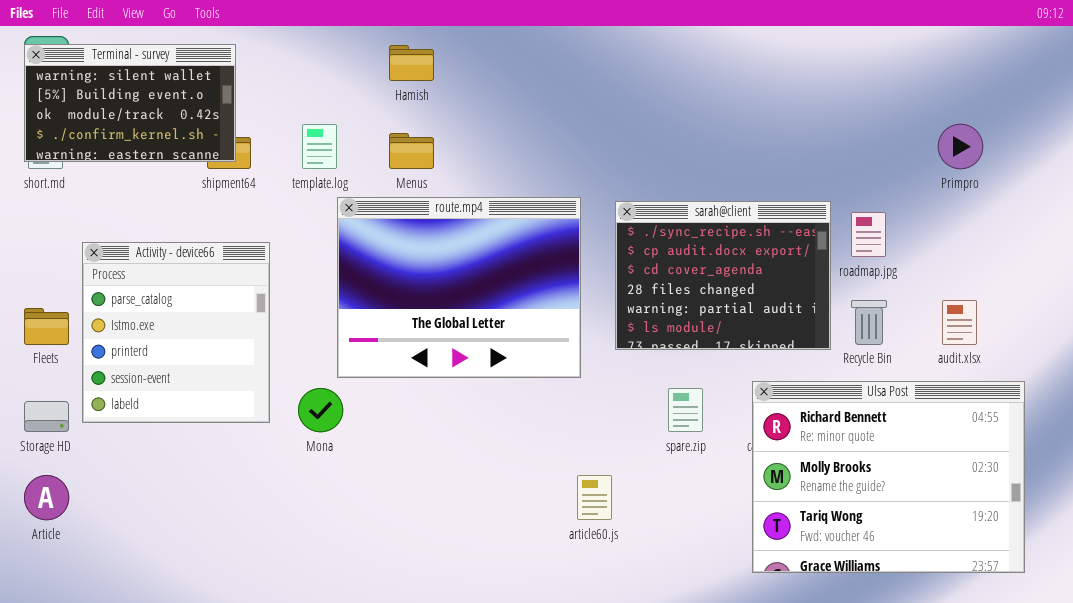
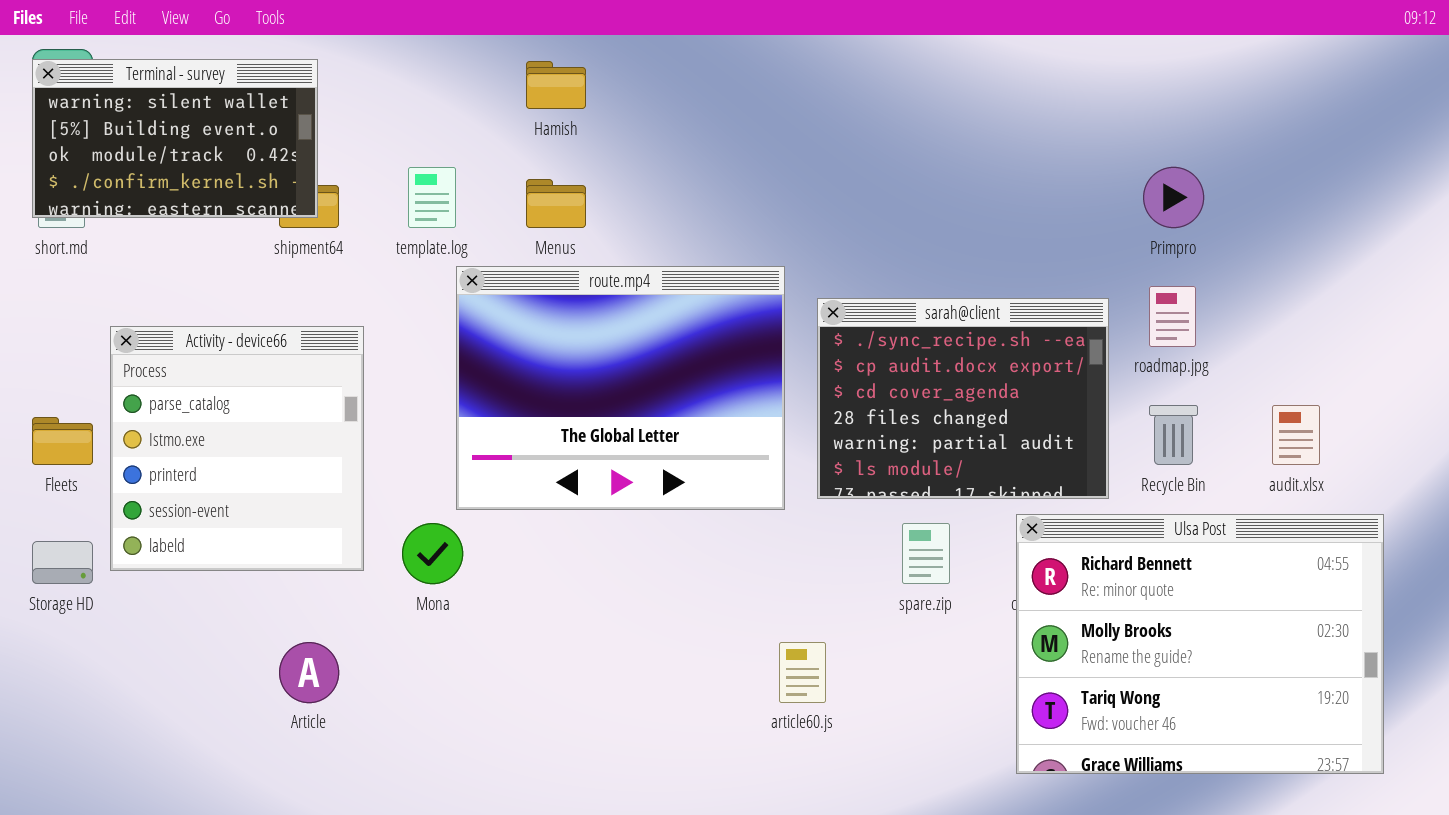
Primpro: [938,124,983,169] -> [1143,167,1204,228], moved
sarah@client: [615,201,831,350] -> [817,298,1109,499], moved
Article: [24,475,69,520] -> [279,642,339,703], moved

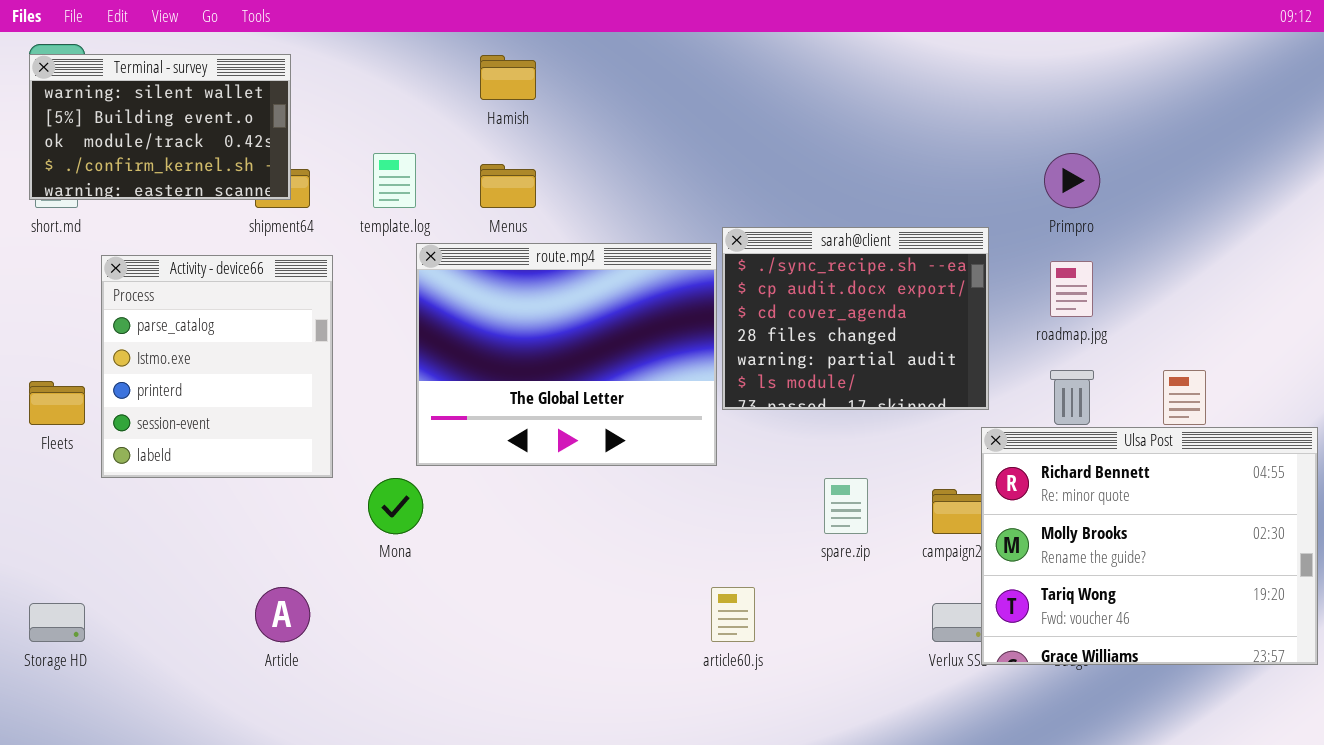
sarah@client: [817,298,1109,499] -> [722,227,989,410], moved
Activity - device66: [110,326,364,571] -> [101,255,333,478], moved
Ulsa Post: [1016,514,1384,774] -> [981,427,1318,665], moved
Storage HD: [32,541,93,584] -> [29,603,85,642], moved

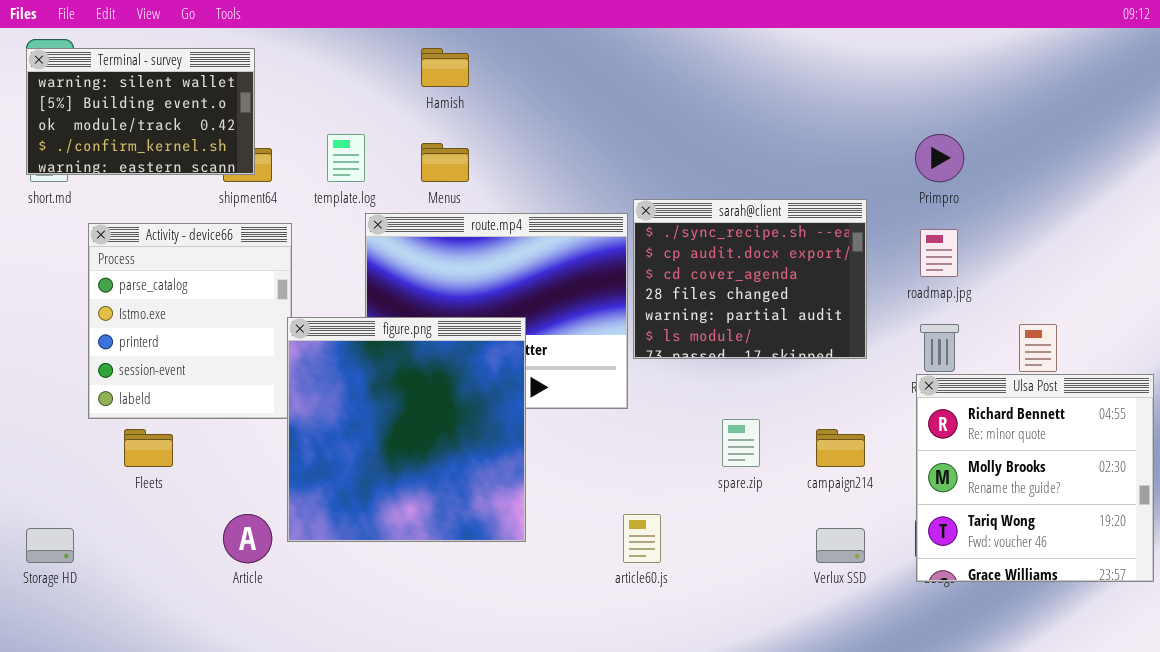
figure.png: none -> [287,317,526,542], opened
Fleets: [29,381,85,425] -> [124,429,173,467], moved
Ulsa Post: [981,427,1318,665] -> [916,374,1154,582], resized

